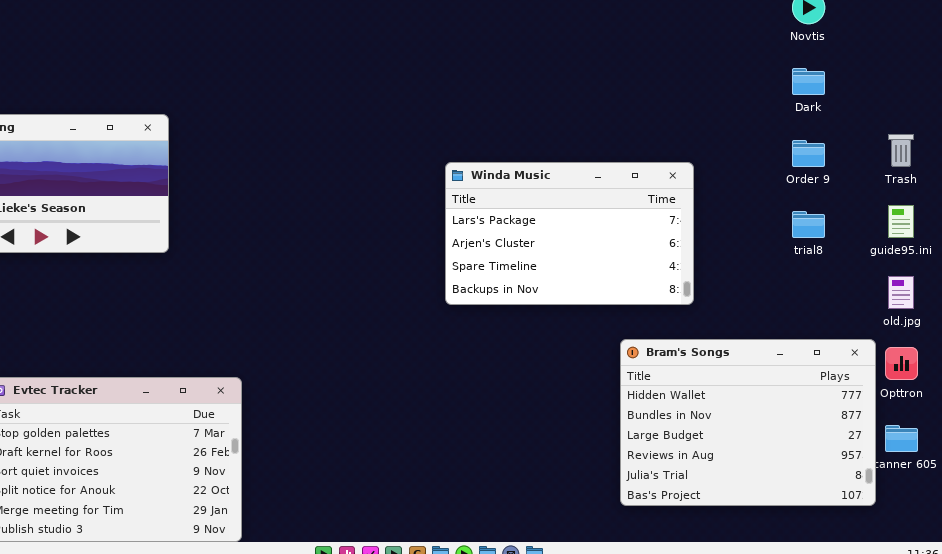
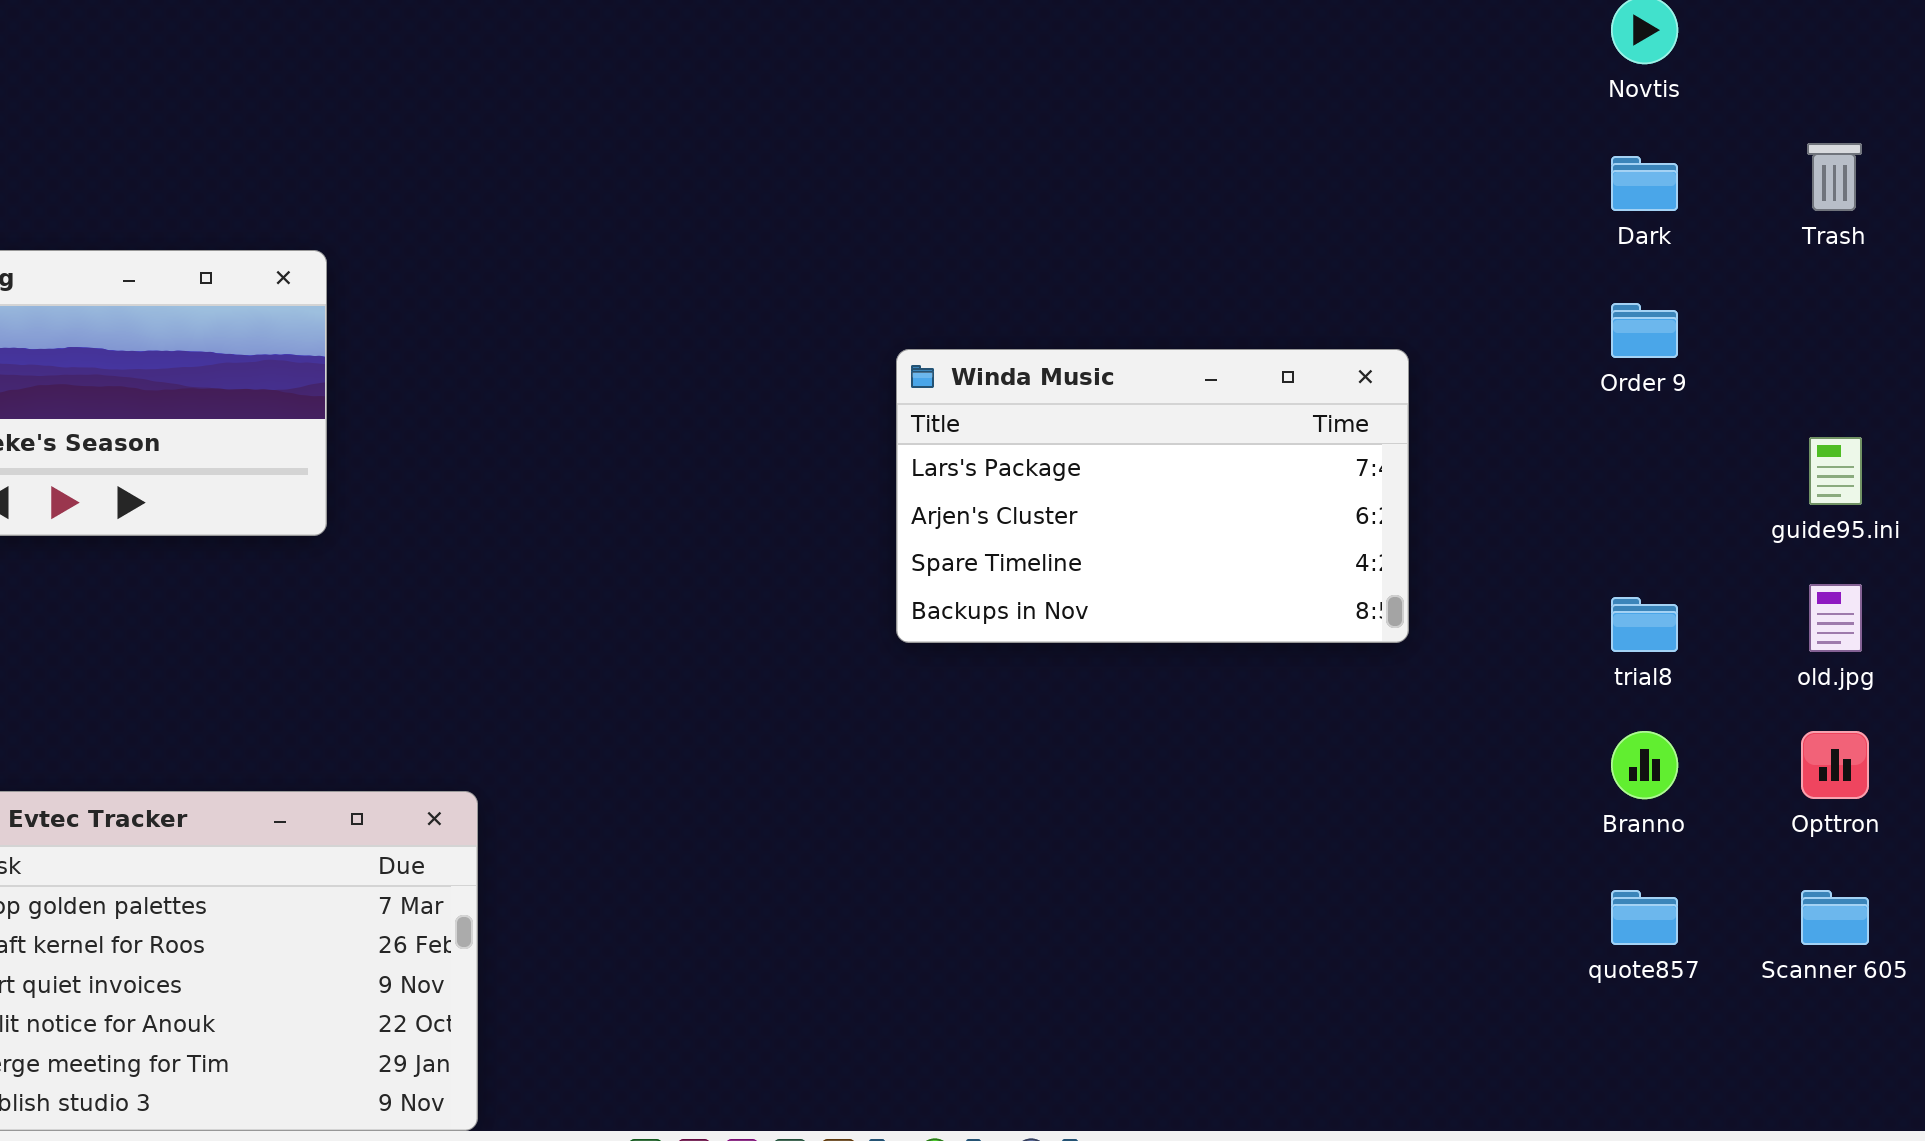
Trash: [888,134,914,167] -> [1807,143,1862,211], moved
trial8: [792,211,825,238] -> [1611,597,1678,652], moved
Bram's Songs: [620,339,876,506] -> none, closed

